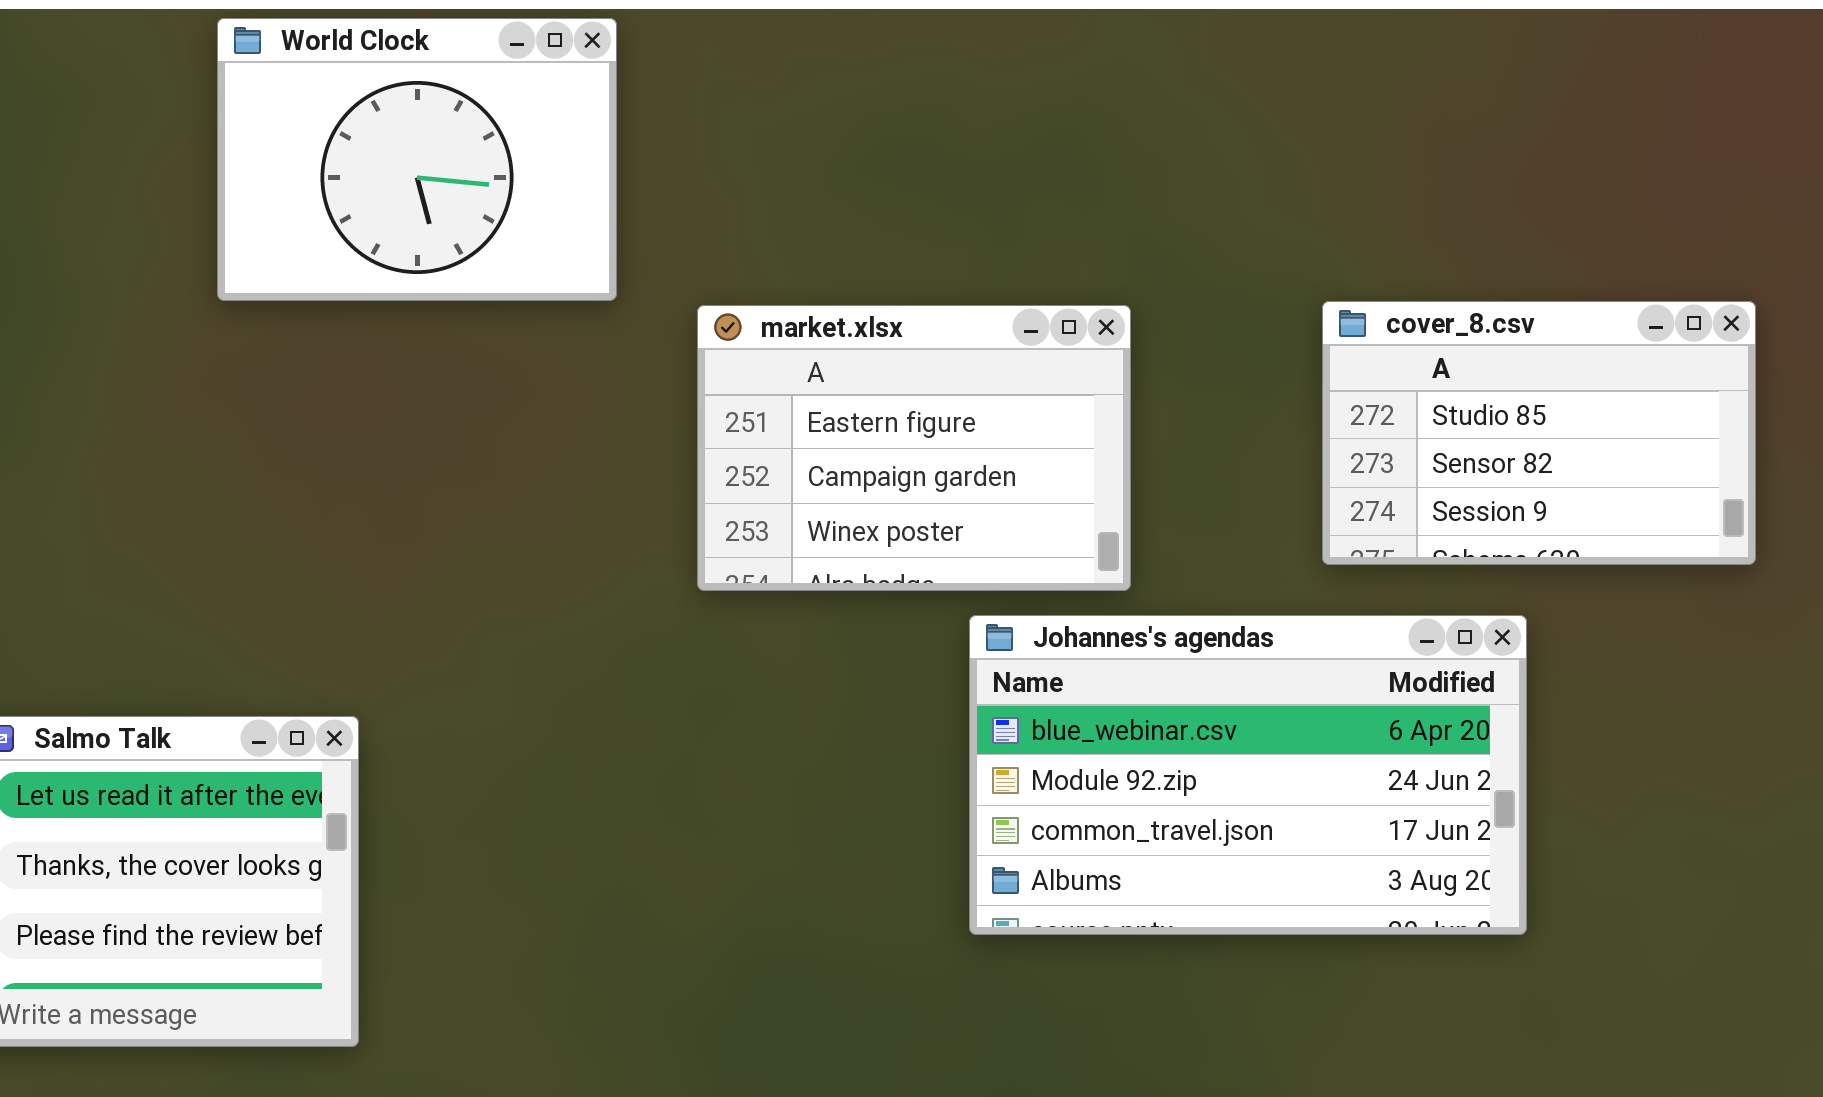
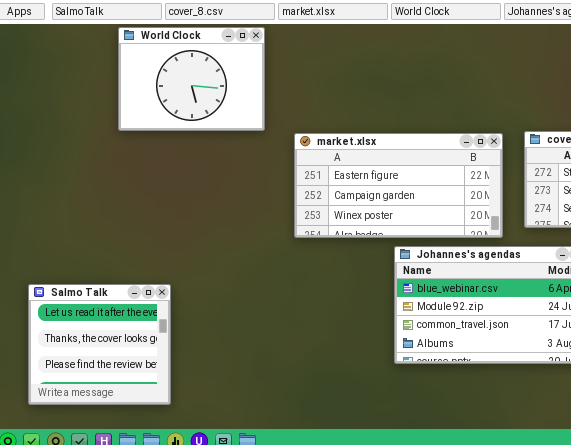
market.xlsx: [697,305,1131,591] -> [294,133,503,238], resized

